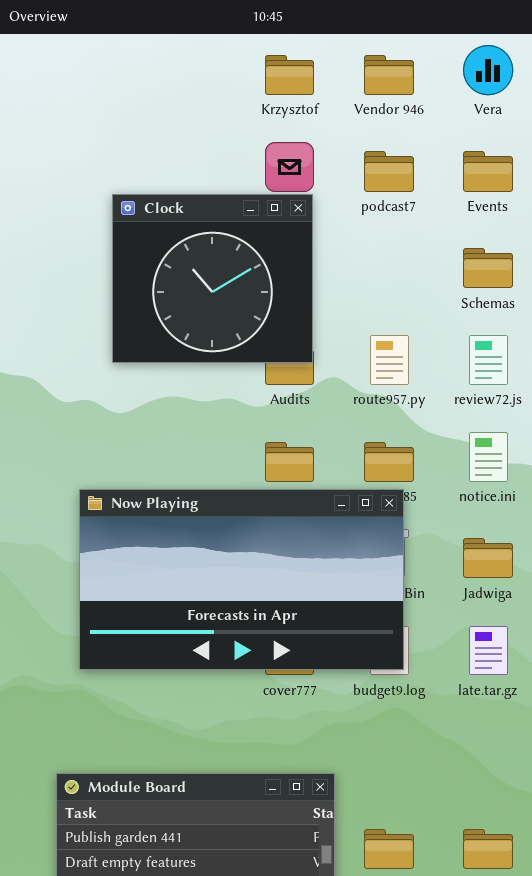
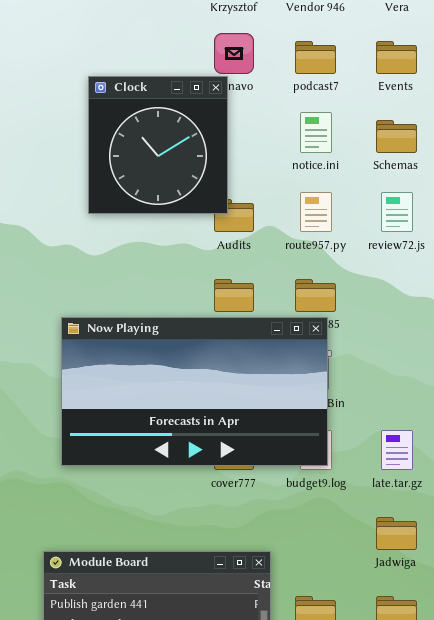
Clock: [112,194,313,363] -> [88,76,228,214], resized
notice.ini: [469,432,508,482] -> [300,112,332,153], moved
Jadwiga: [463,538,513,578] -> [376,517,417,550], moved

